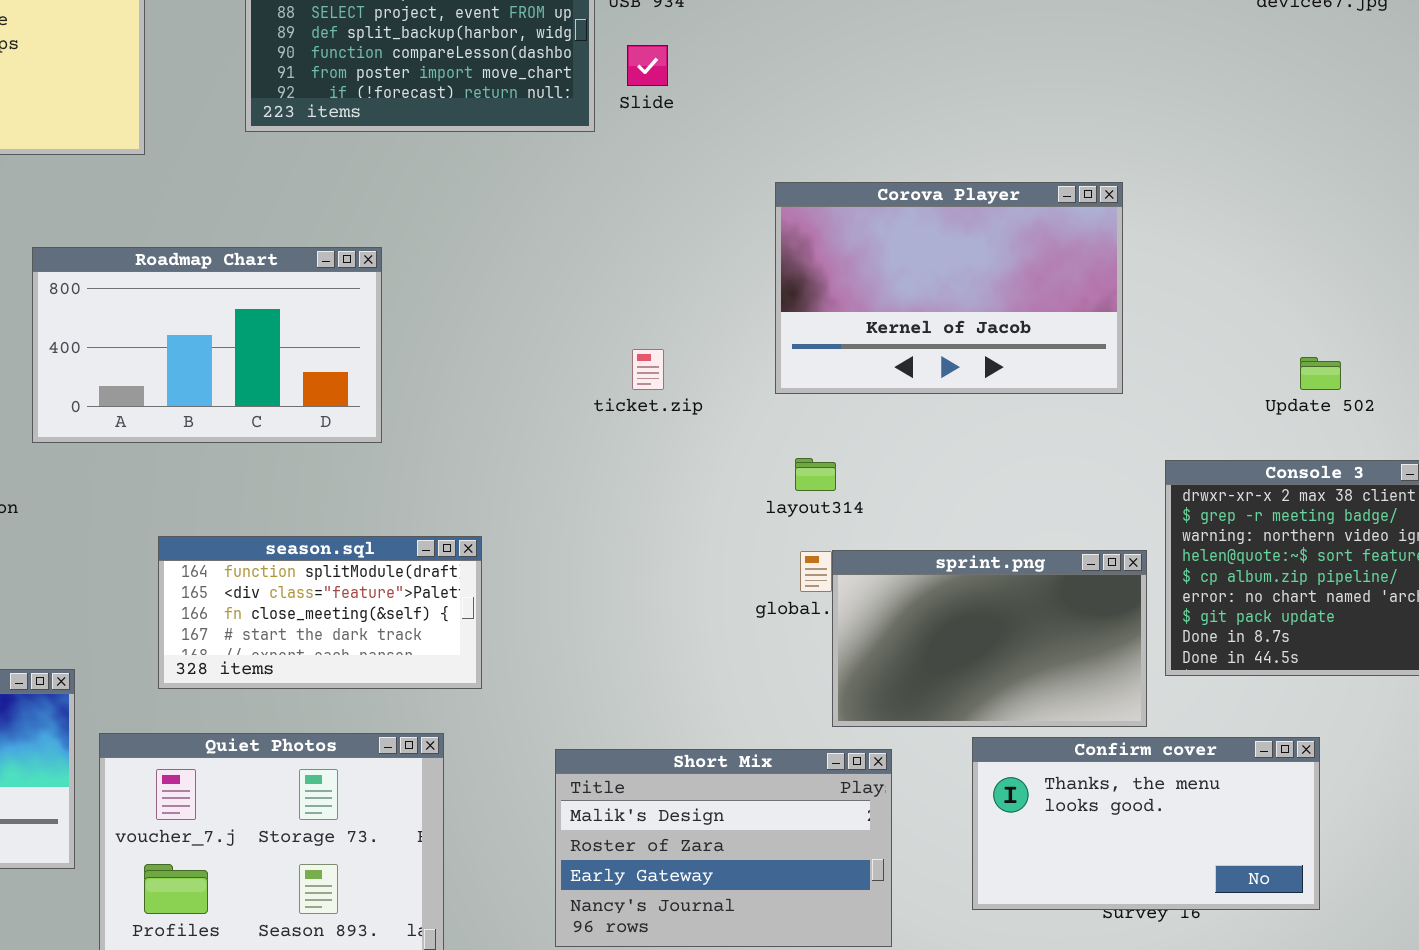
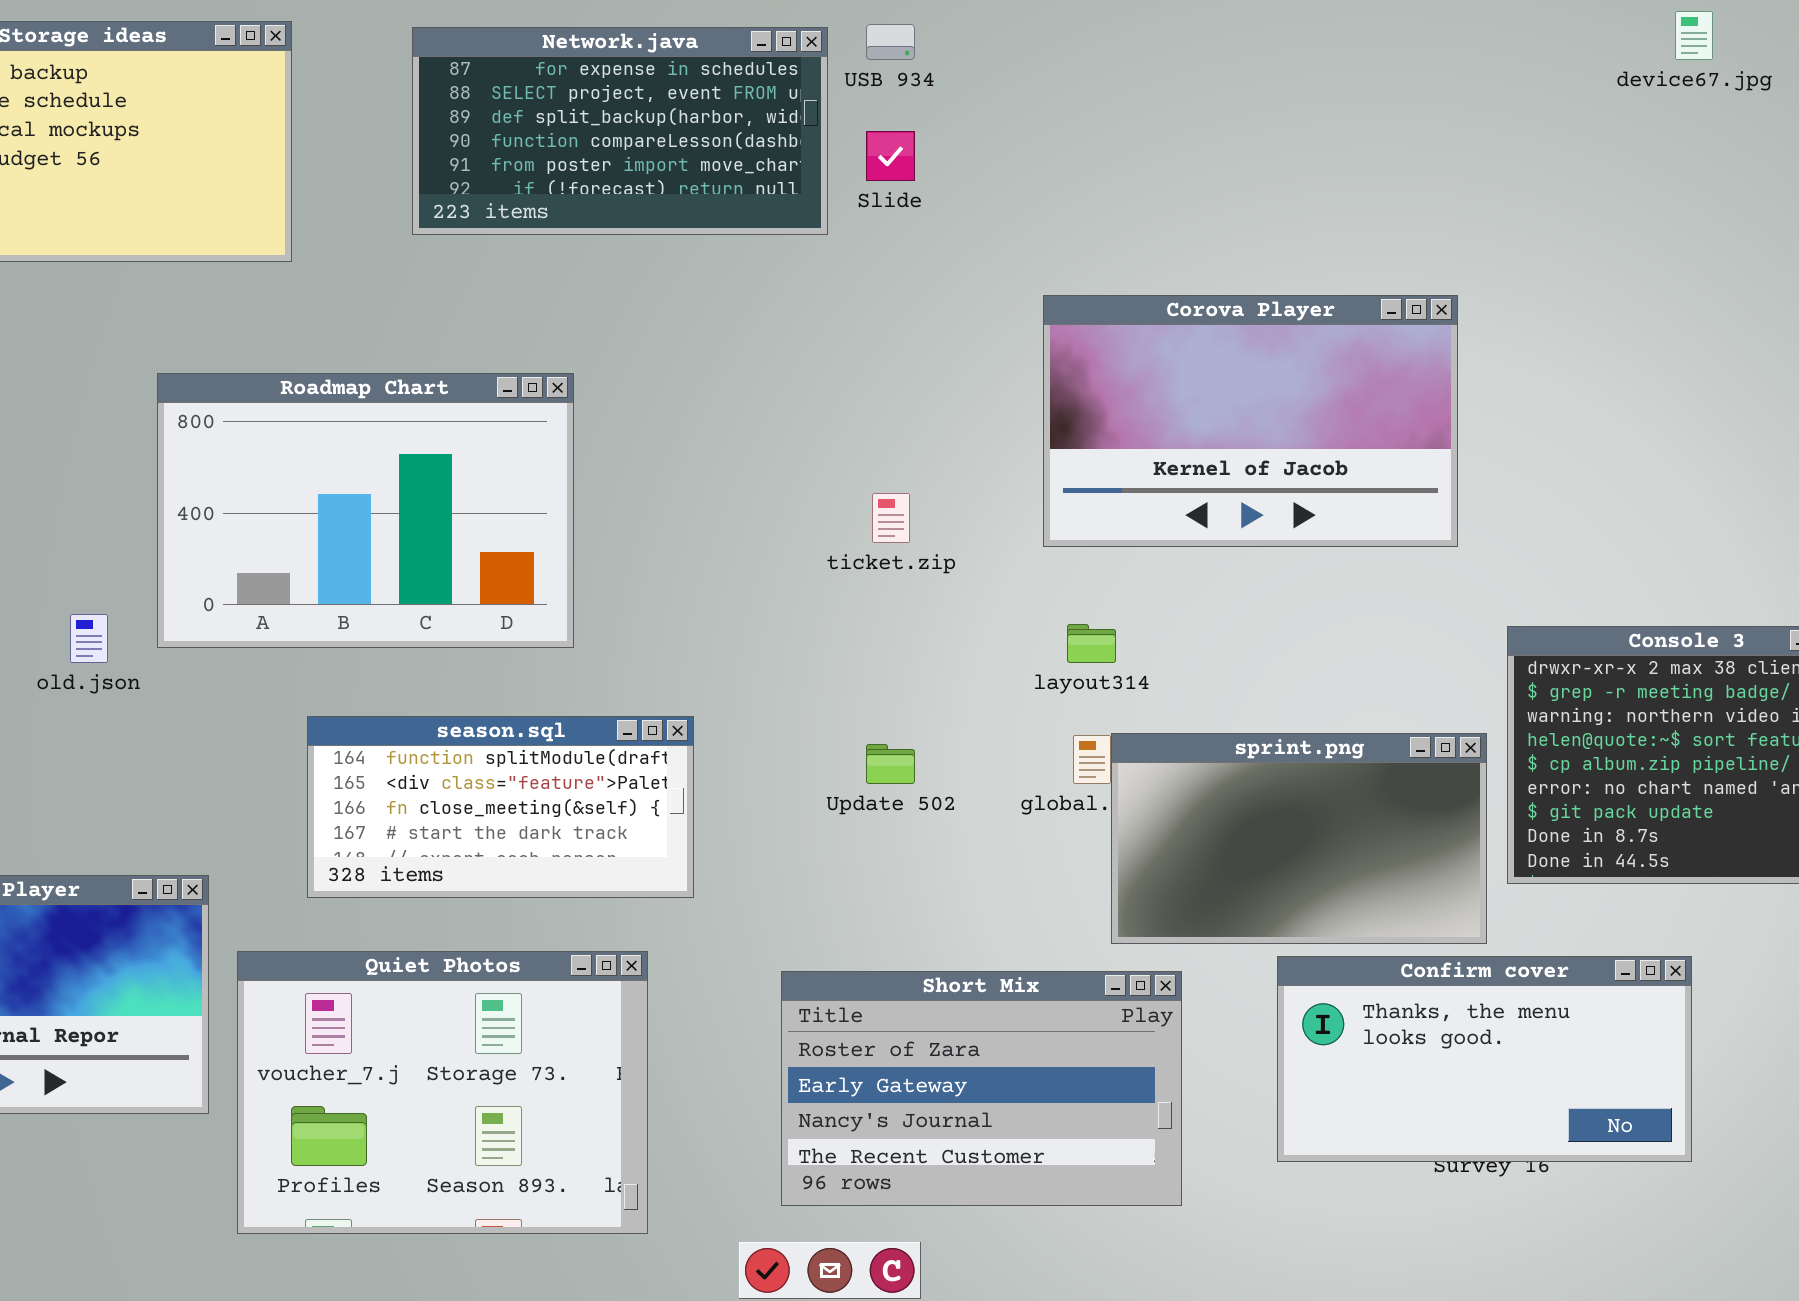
Roadmap Chart: [32,247,382,443] -> [157,373,574,648], resized
Update 502: [1300,357,1341,390] -> [866,744,915,784], moved
Short Mix: [555,749,892,947] -> [781,971,1182,1206], scrolled down 1 row

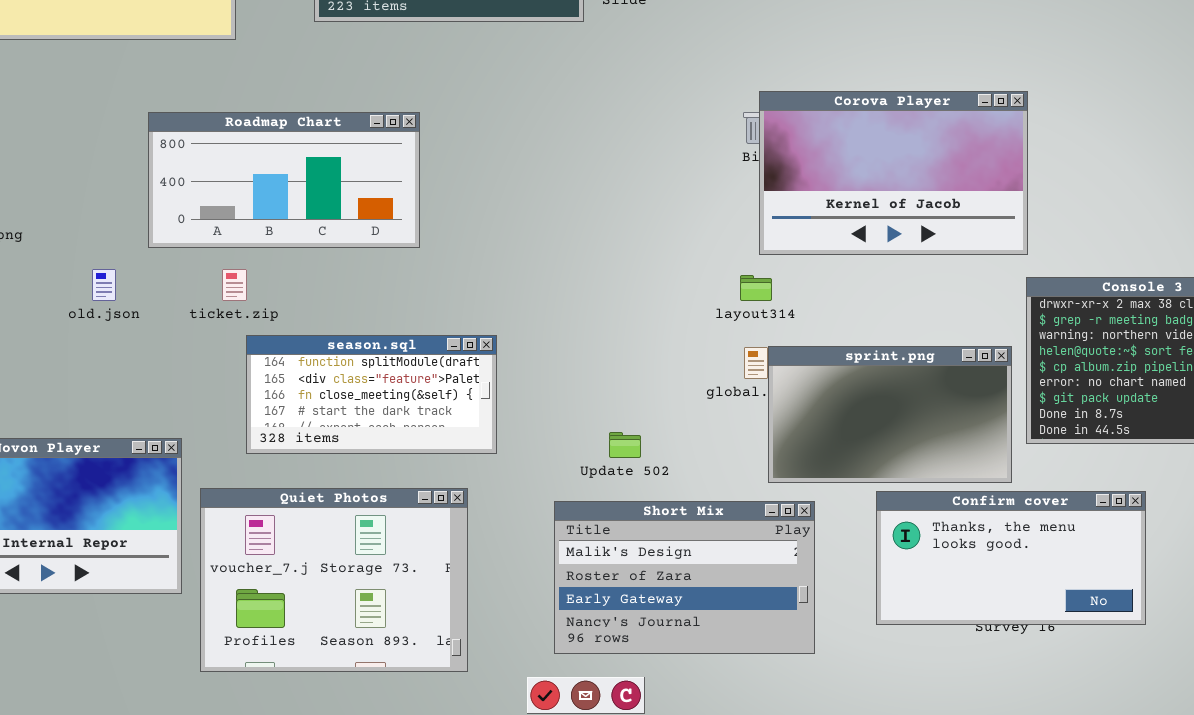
Corova Player: [1043,295,1458,547] -> [759,91,1028,255], moved
Roadmap Chart: [157,373,574,648] -> [148,112,420,248], resized
ticket.zip: [872,493,910,543] -> [222,269,247,301], moved
Update 502: [866,744,915,784] -> [609,432,641,458], moved
Short Mix: [781,971,1182,1206] -> [554,501,815,654], scrolled up 1 row

